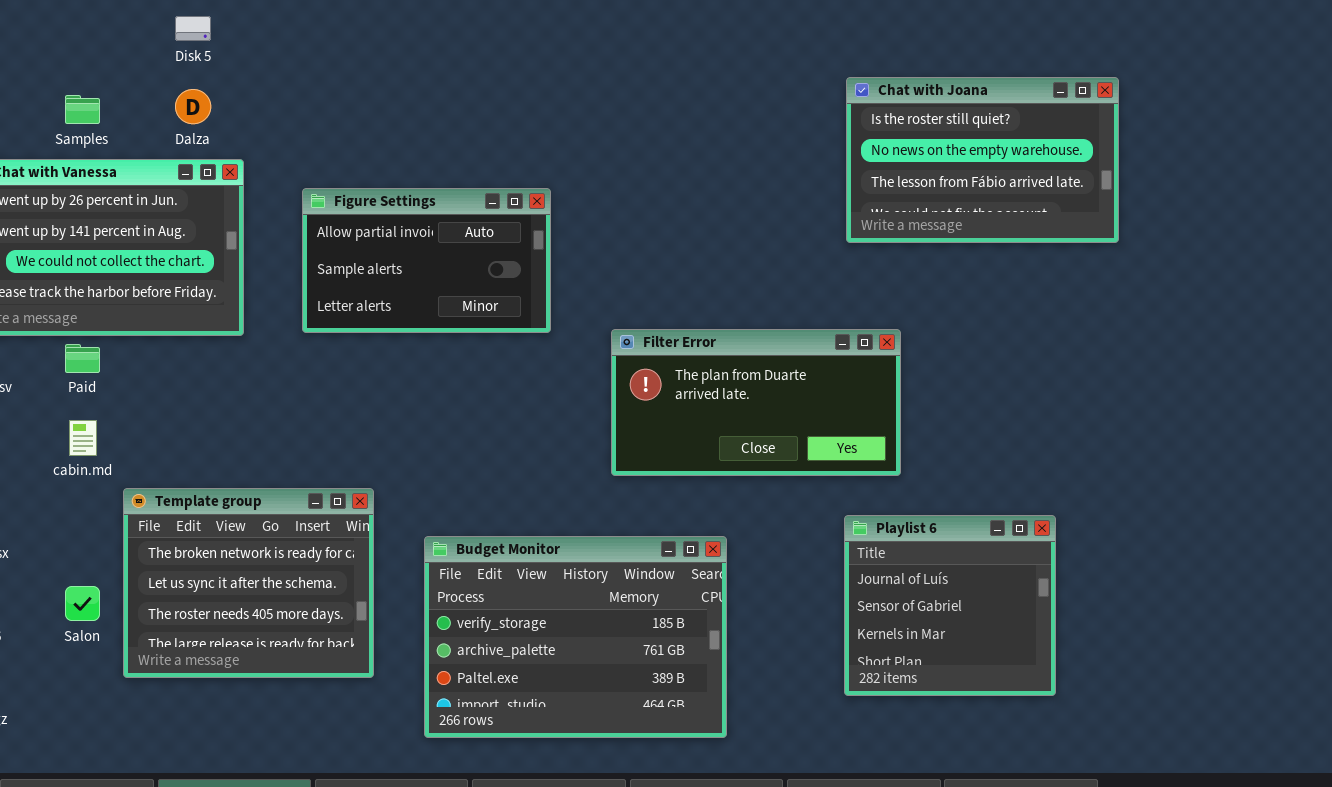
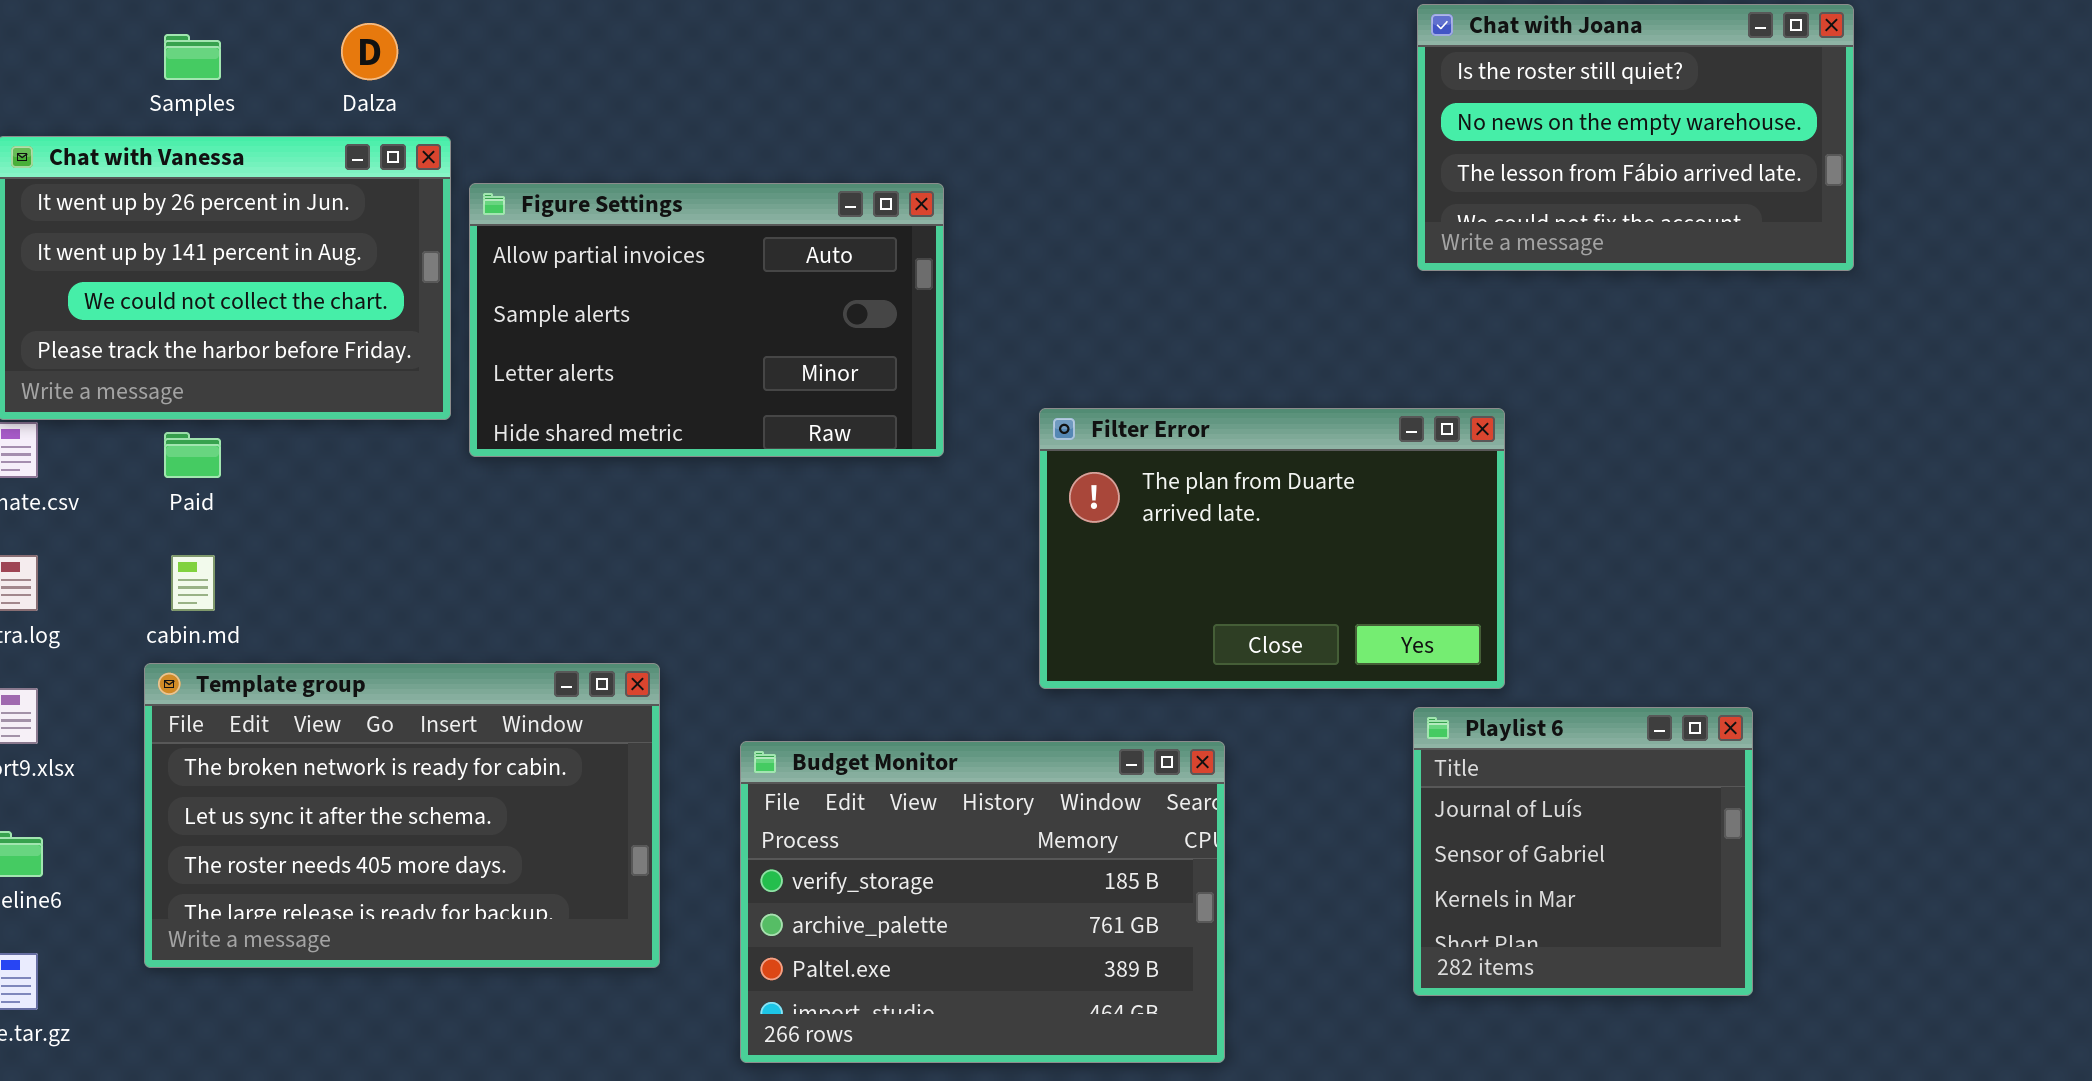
Figure Settings: [302,188,551,333] -> [469,183,944,457], resized
Filter Error: [611,329,901,476] -> [1039,408,1505,689], resized
Template group: [123,488,374,678] -> [144,663,660,968], resized

